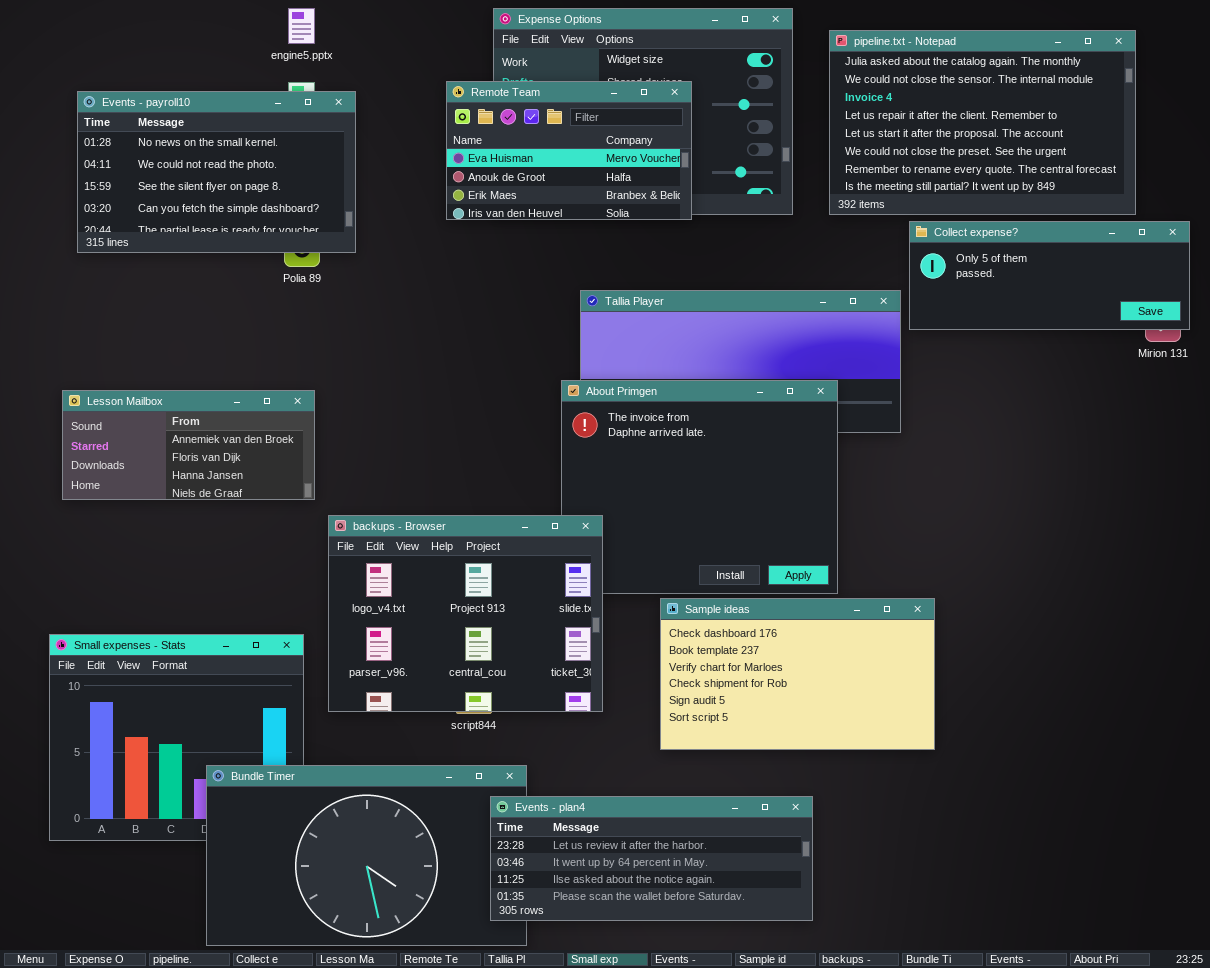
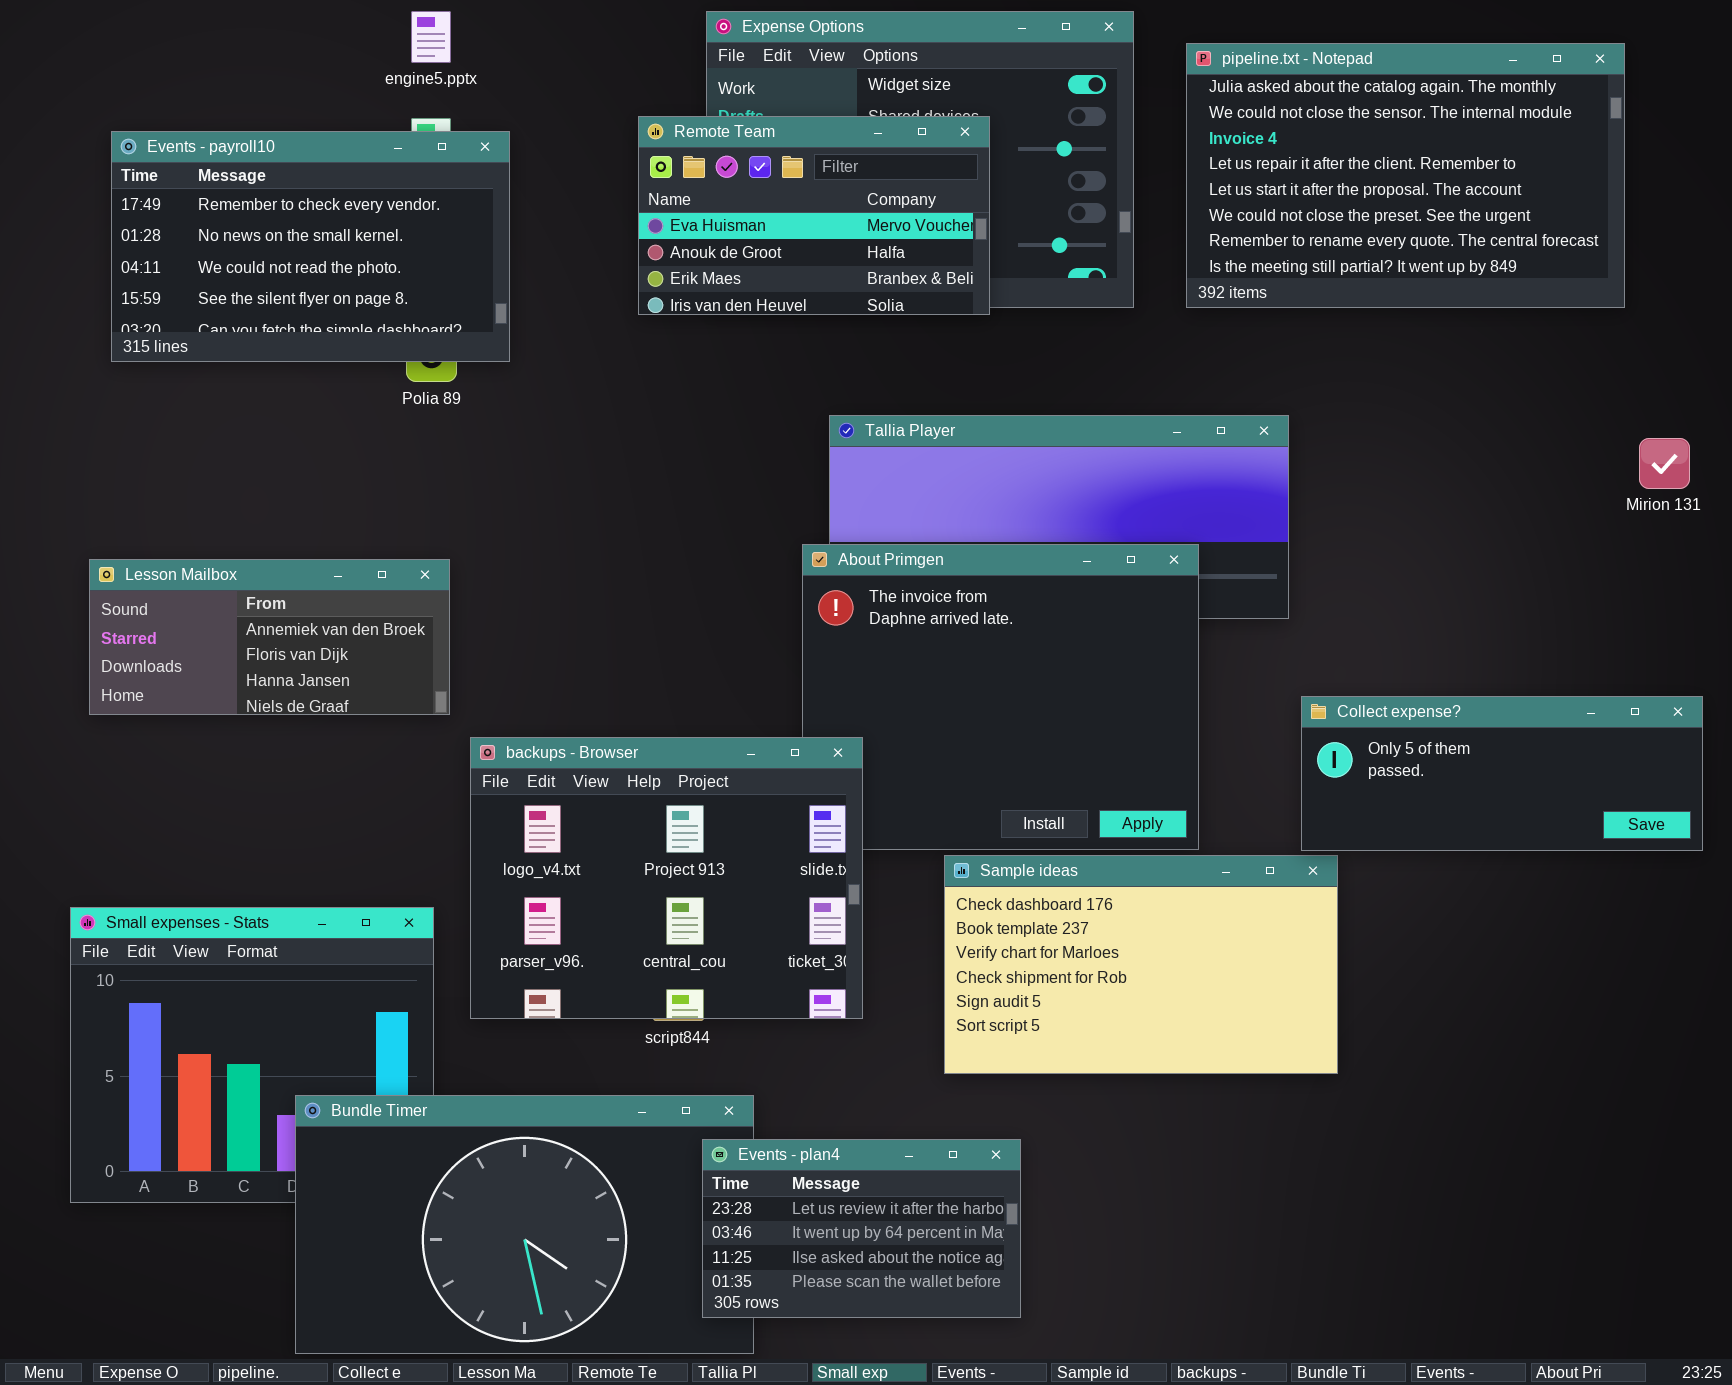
Events - payroll10: [77,91,356,253] -> [111,131,510,362], scrolled up 1 row
Collect expense?: [909,221,1190,330] -> [1301,696,1703,851], moved
Events - plan4: [490,796,813,921] -> [702,1139,1021,1318], resized

